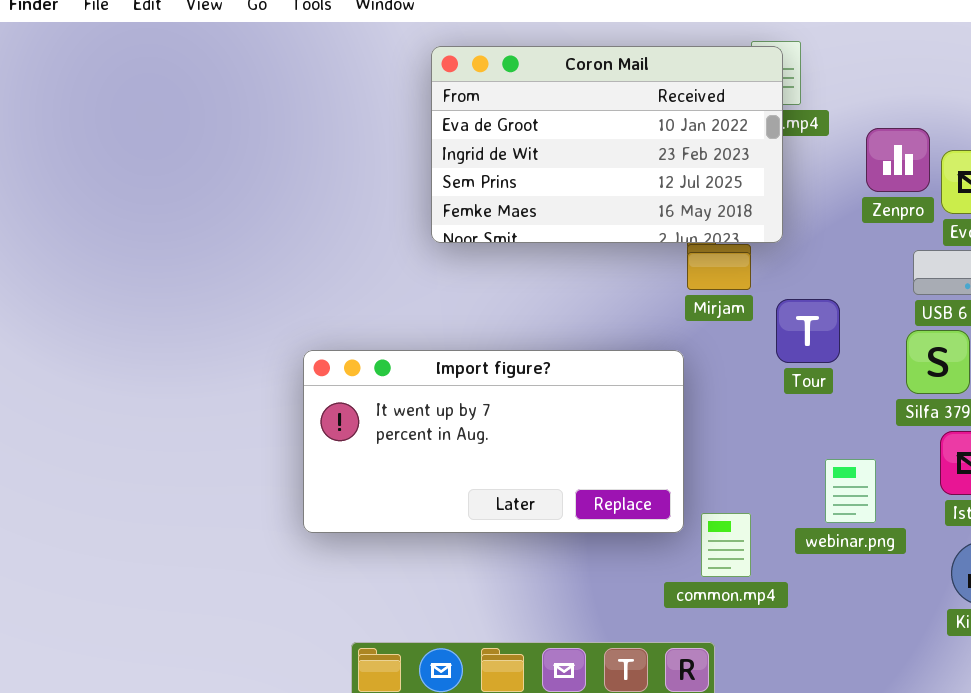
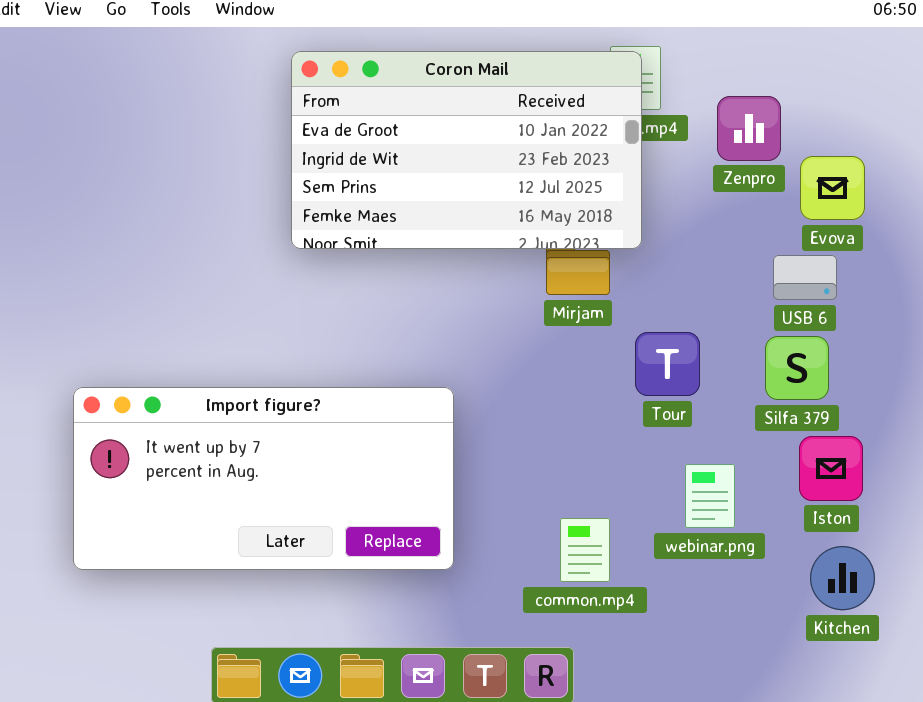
Zenpro: [866,128,930,192] -> [717,96,781,161], moved
Tour: [776,299,840,363] -> [635,332,700,396], moved
Import figure?: [303,350,684,533] -> [73,387,454,570], moved

